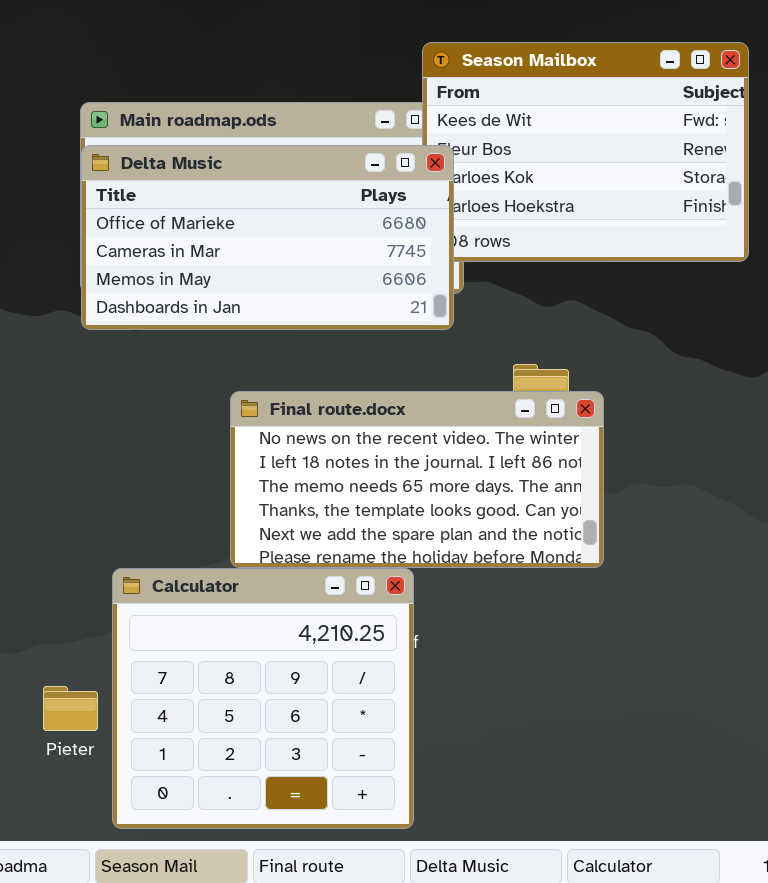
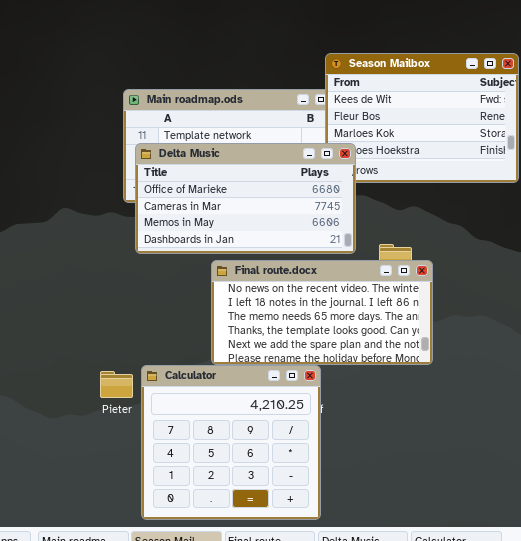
Delta Music: [81,145,454,330] -> [135,143,356,254], moved
Pieter: [43,686,98,731] -> [100,371,133,398], moved

